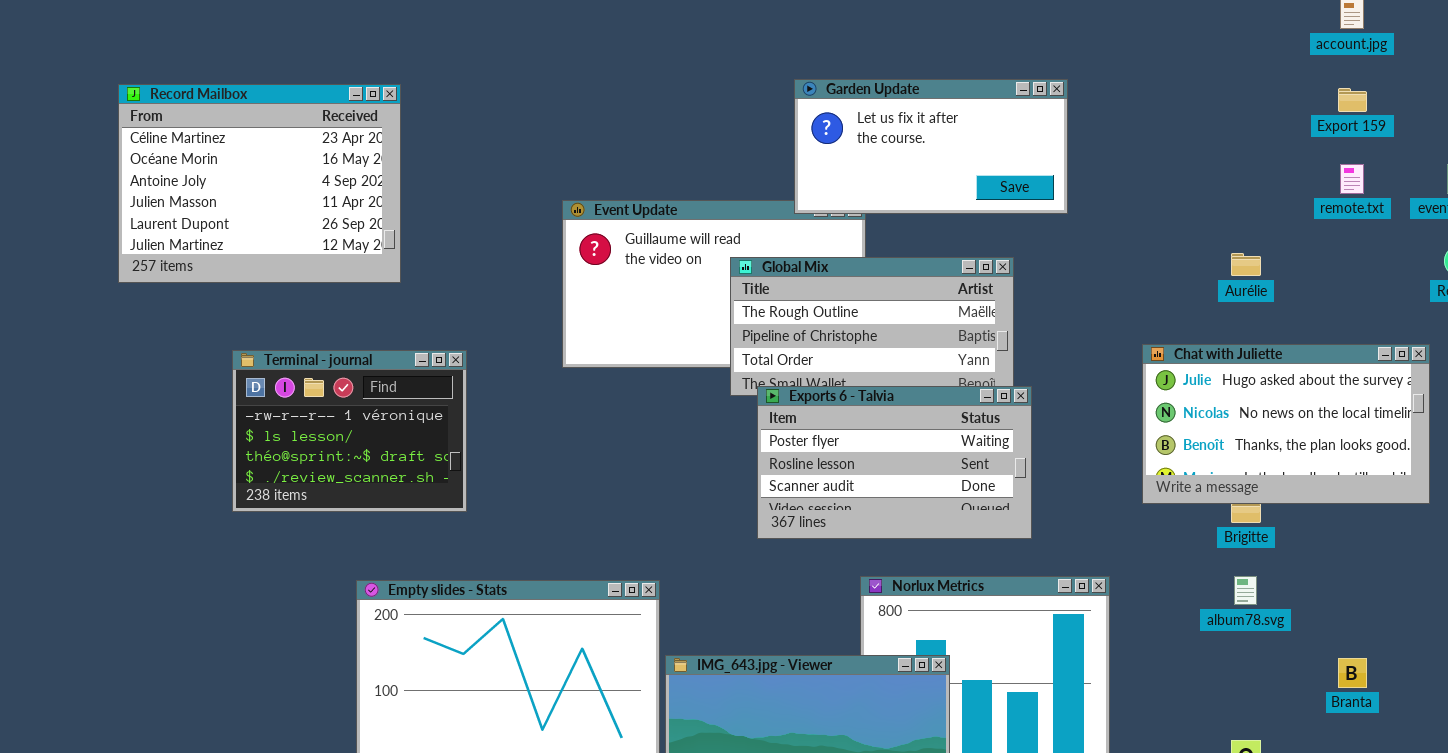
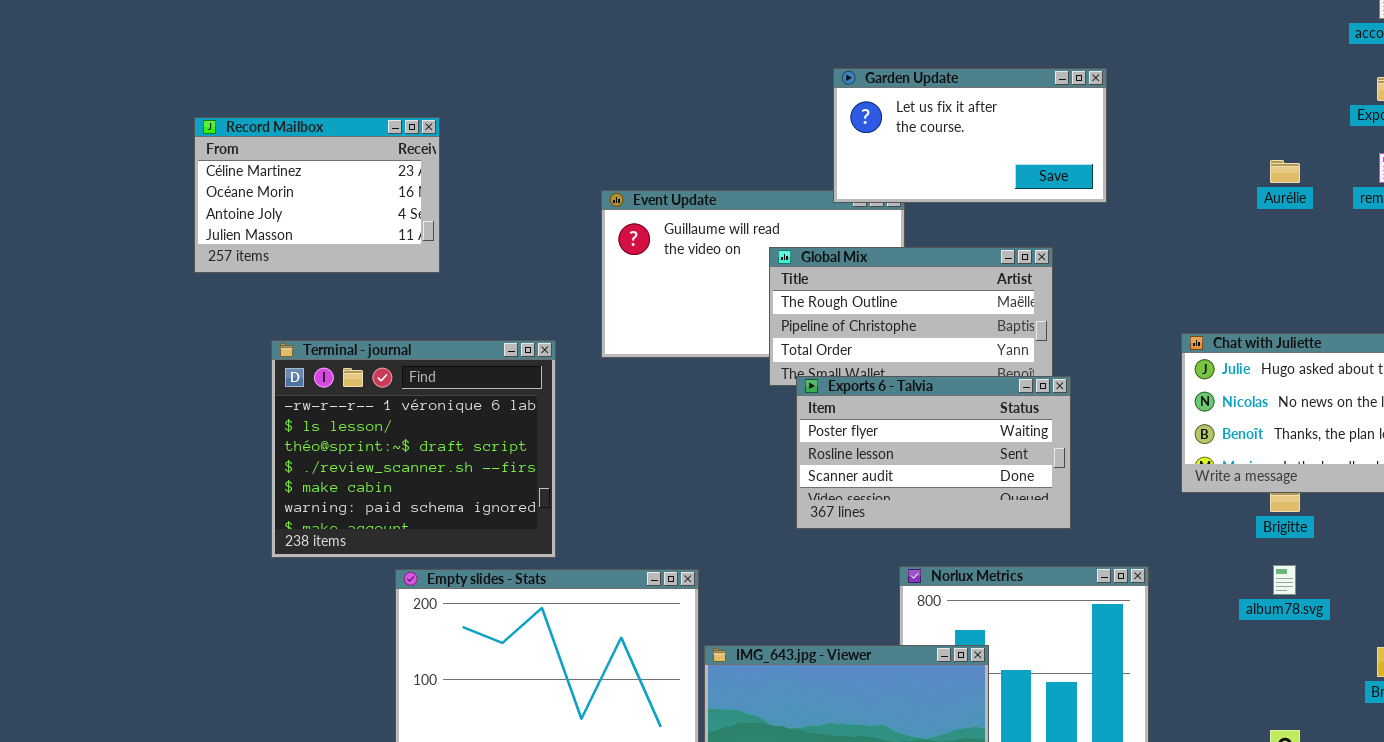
Record Mailbox: [118,84,401,283] -> [194,117,440,273], resized
Aurélie: [1231,253,1261,276] -> [1270,160,1300,183], moved
Terminal - journal: [232,350,467,512] -> [271,340,556,558], resized

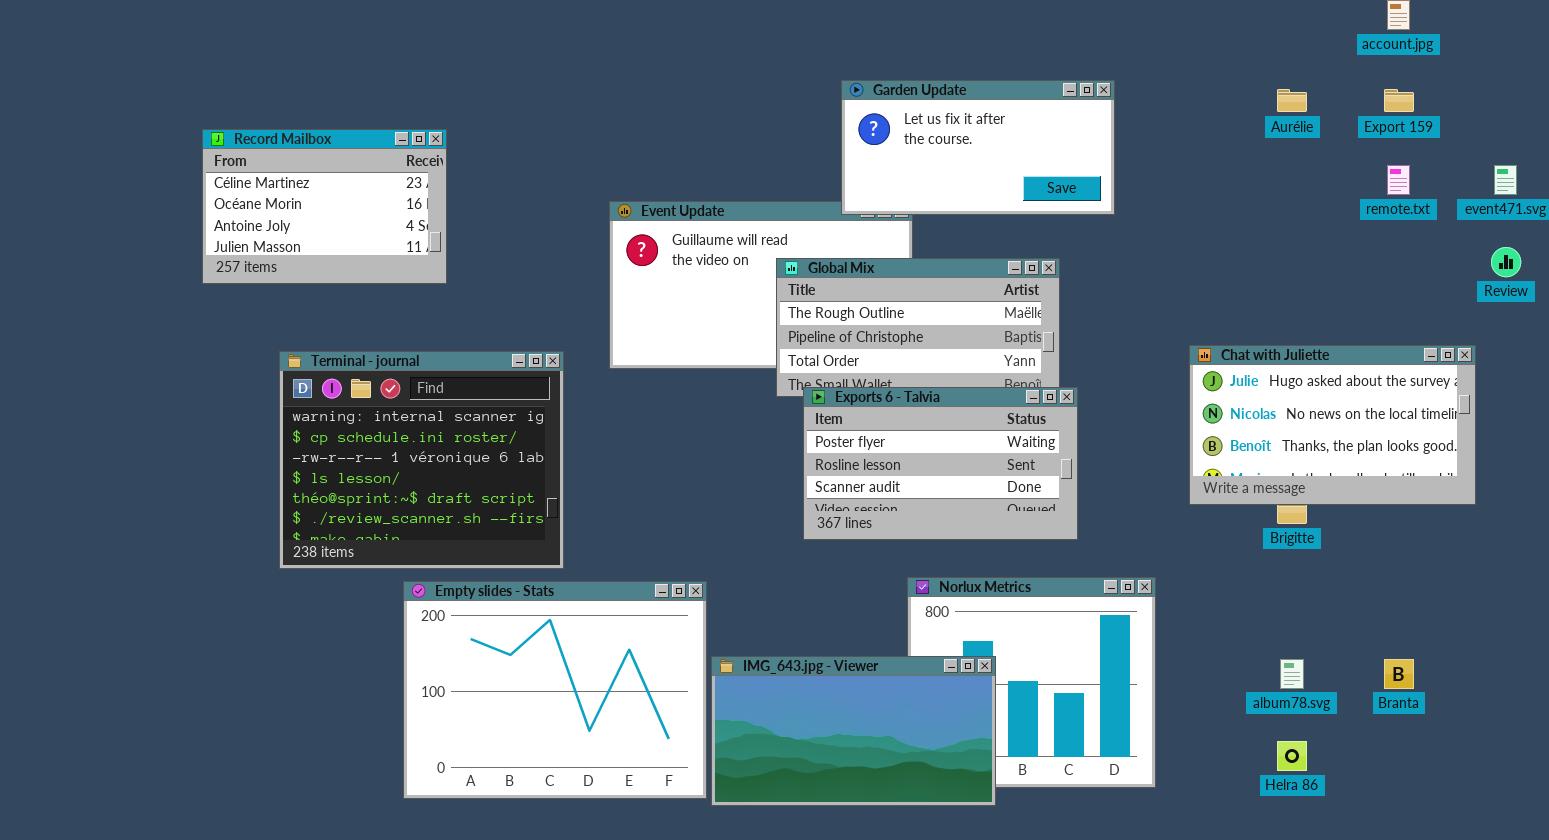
Aurélie: [1270,160,1300,183] -> [1277,89,1307,112], moved
Terminal - journal: [271,340,556,558] -> [279,351,564,569], scrolled up 2 rows
album78.svg: [1273,565,1296,595] -> [1280,659,1304,689], moved

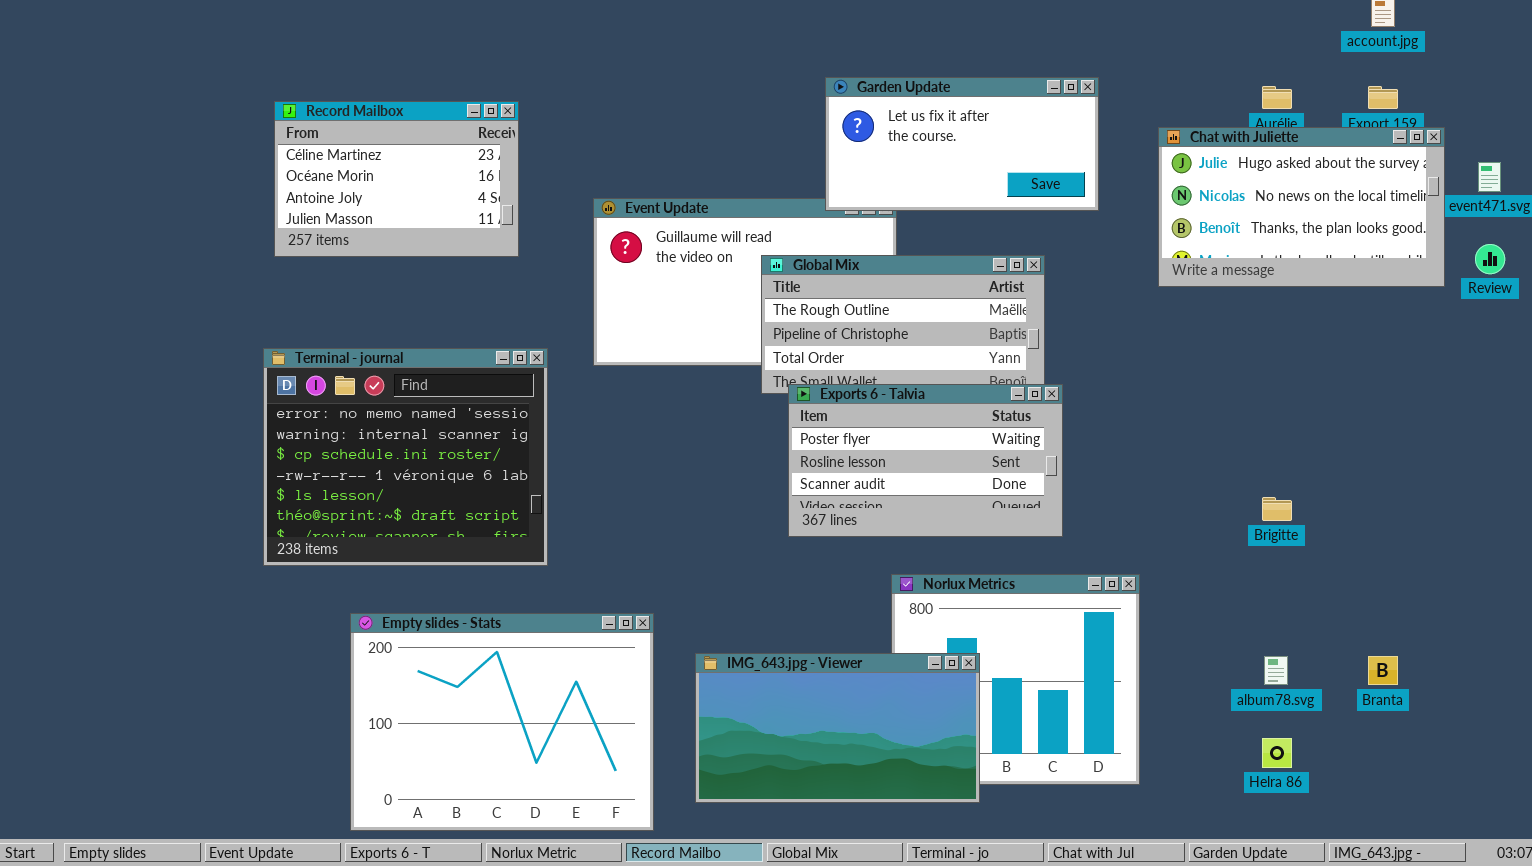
Record Mailbox: [202,129,447,284] -> [274,101,519,257], moved
Chat with Juliette: [1189,345,1476,505] -> [1158,127,1445,287], moved
Terminal - journal: [279,351,564,569] -> [263,348,548,566], scrolled up 1 row
Empty slides - Stats: [403,581,707,799] -> [350,613,654,831], moved

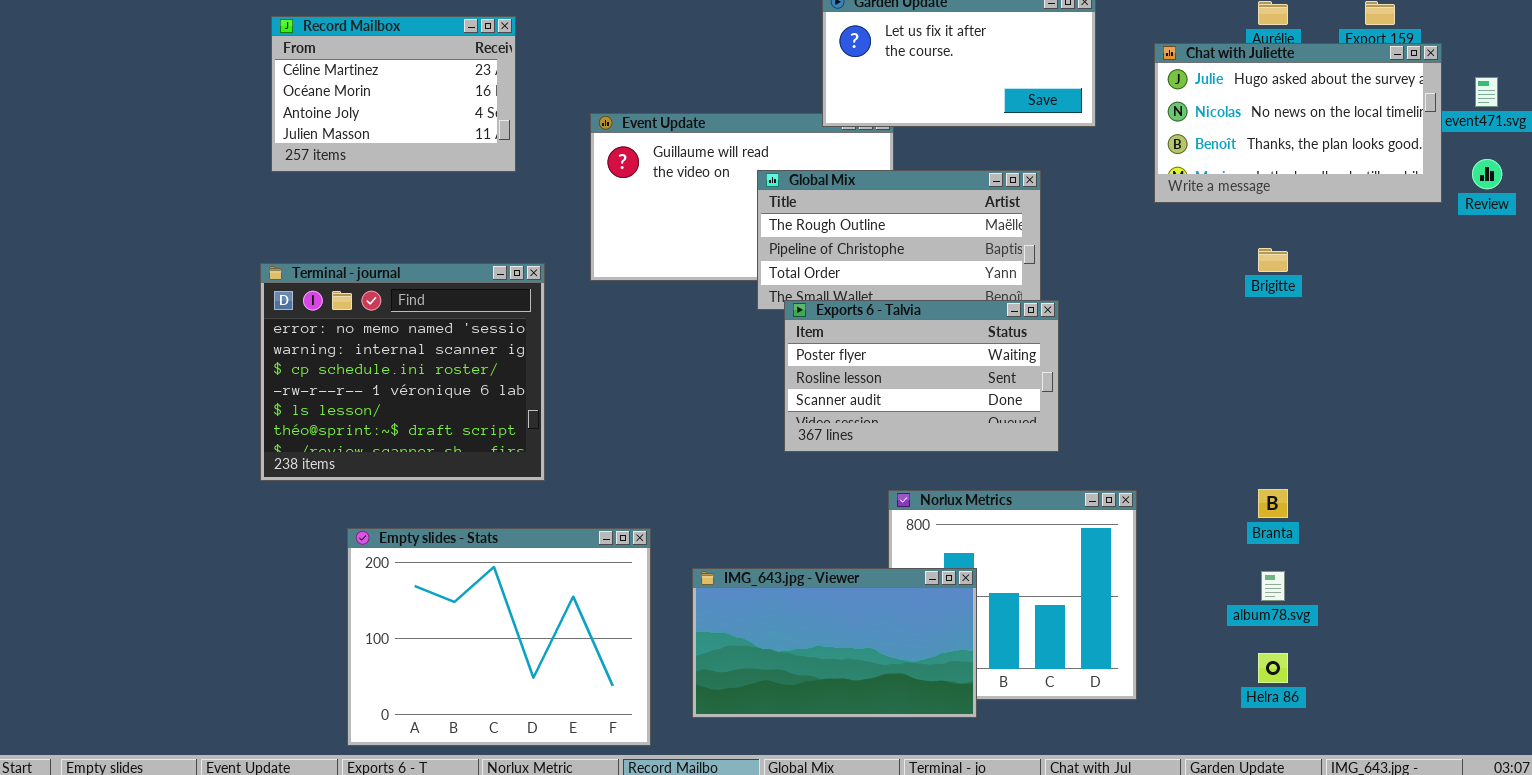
Brigitte: [1262,497,1292,521] -> [1258,248,1288,272], moved
Branta: [1368,656,1398,685] -> [1258,489,1288,518], moved

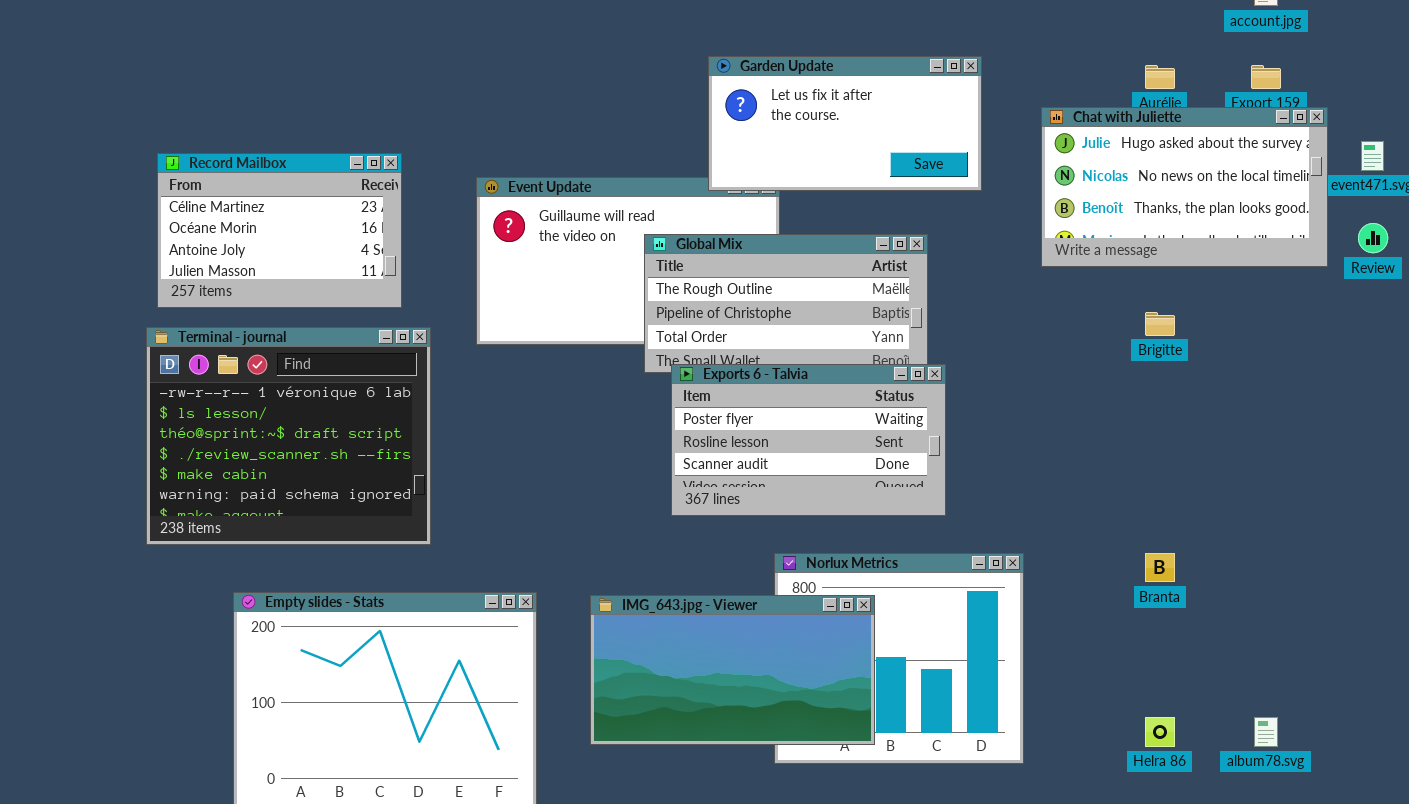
Record Mailbox: [271,16,516,172] -> [157,153,402,308], moved
Terminal - journal: [260,263,545,481] -> [146,327,431,545], scrolled down 3 rows
IMG_643.jpg - Viewer: [692,568,977,718] -> [590,595,875,745], moved
album78.svg: [1261,571,1285,601] -> [1254,717,1278,747], moved

